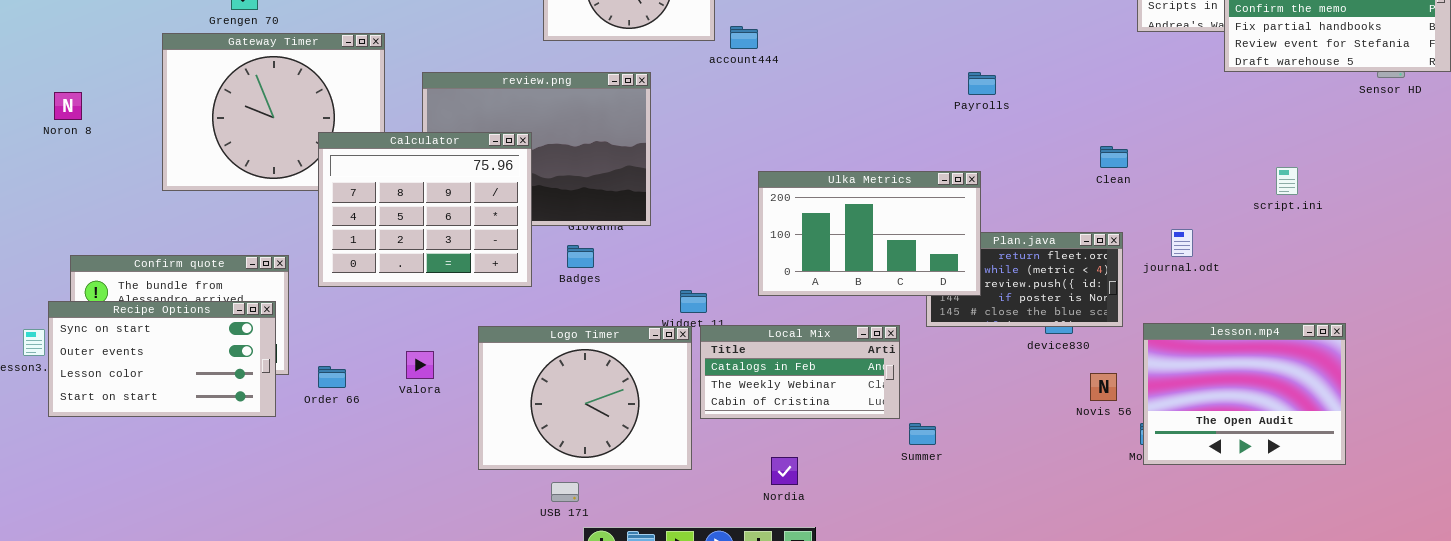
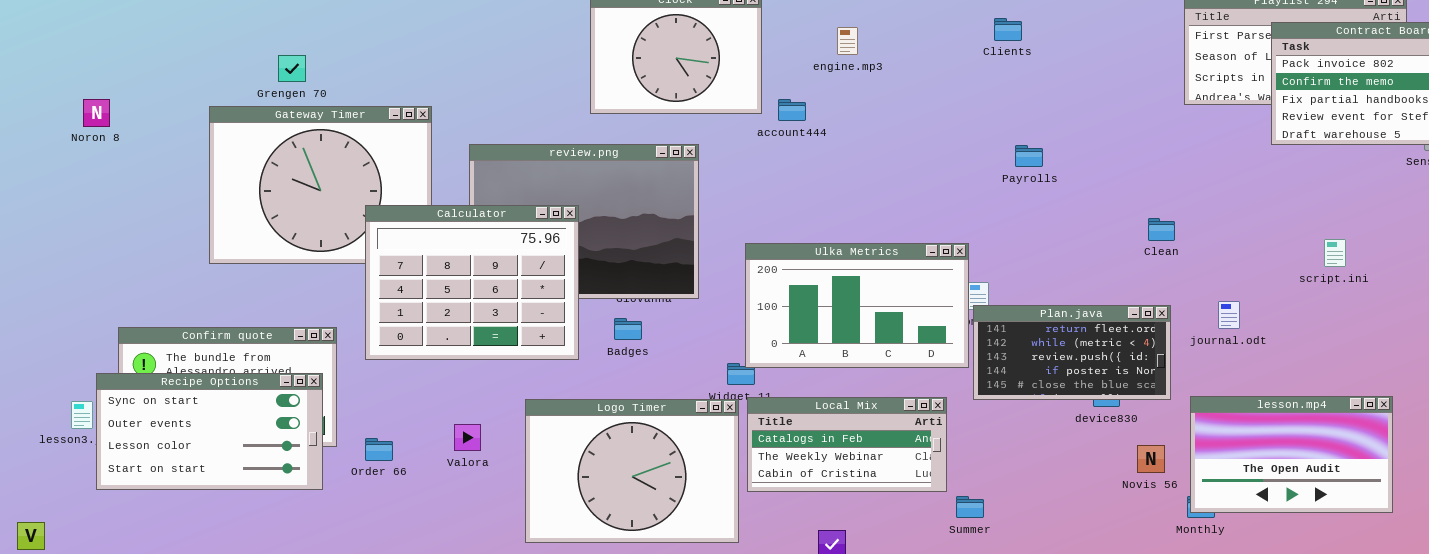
Noron 8: [54,92,82,120] -> [83,99,110,127], moved
Ulka Metrics: [758,171,981,296] -> [745,243,969,368], moved
lesson.mp4: [1143,323,1346,465] -> [1190,396,1393,513], resized

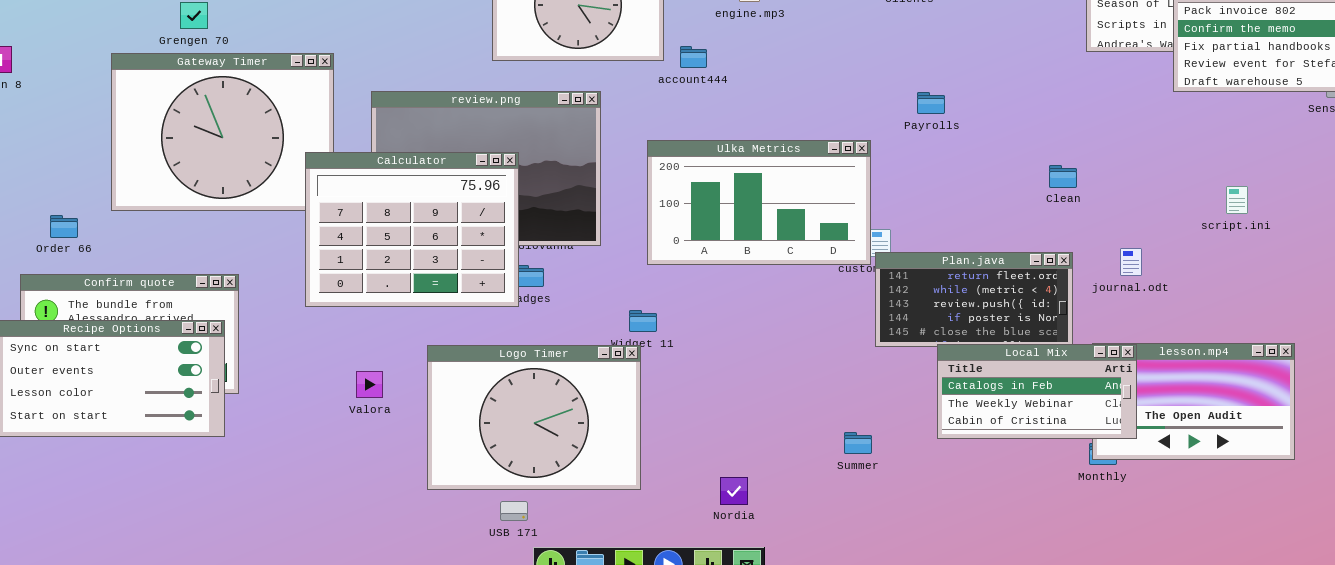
Calculator: [365,205,579,360] -> [305,152,519,307], moved
Ulka Metrics: [745,243,969,368] -> [647,140,871,265], moved
Local Mix: [747,397,947,492] -> [937,344,1137,439], moved
Order 66: [365,438,393,461] -> [50,215,78,238], moved
Summer: [956,496,984,518] -> [844,432,872,454], moved

